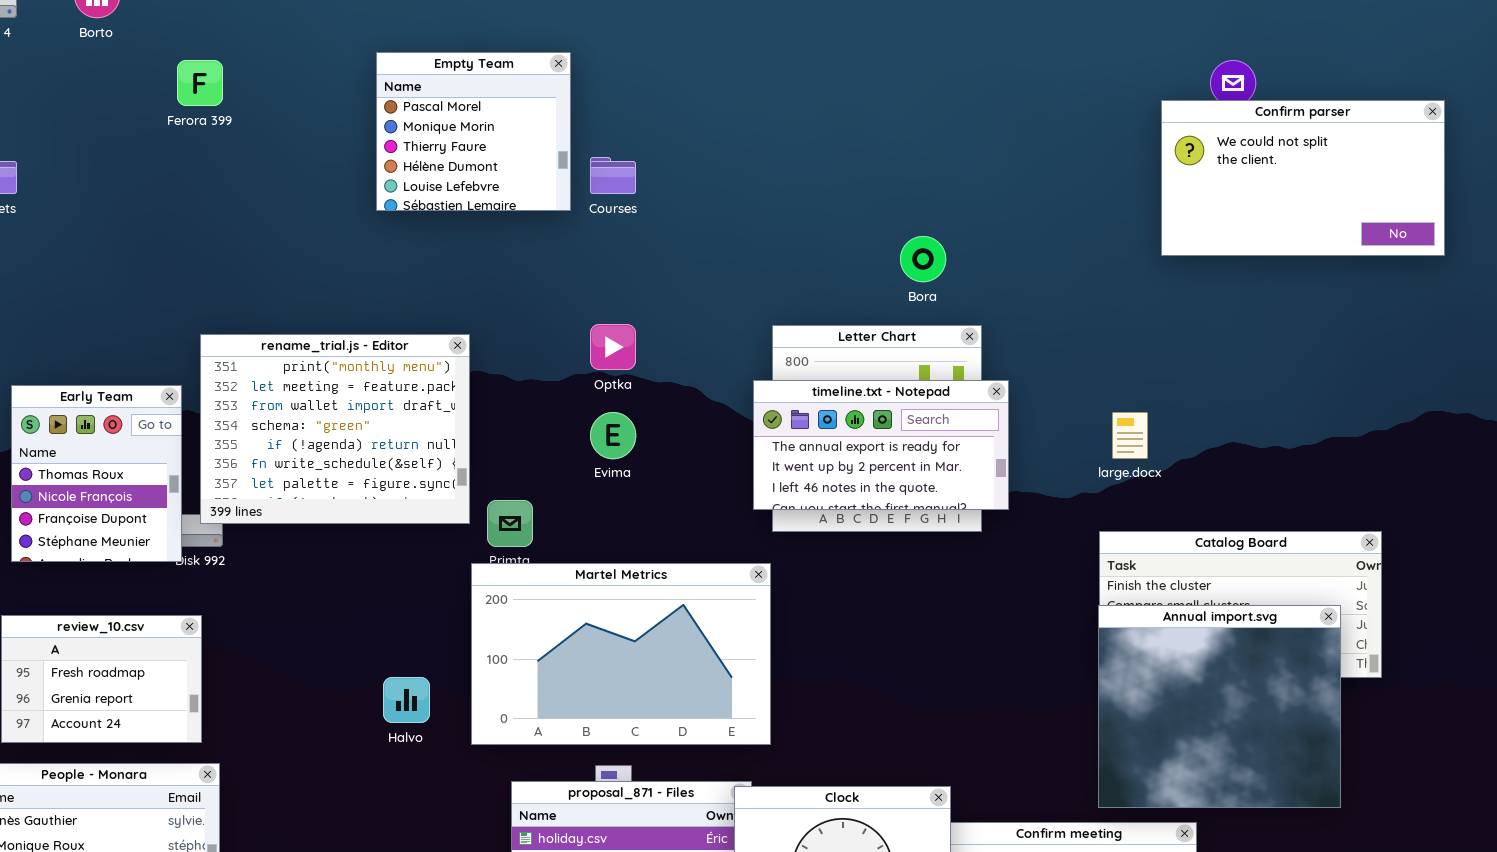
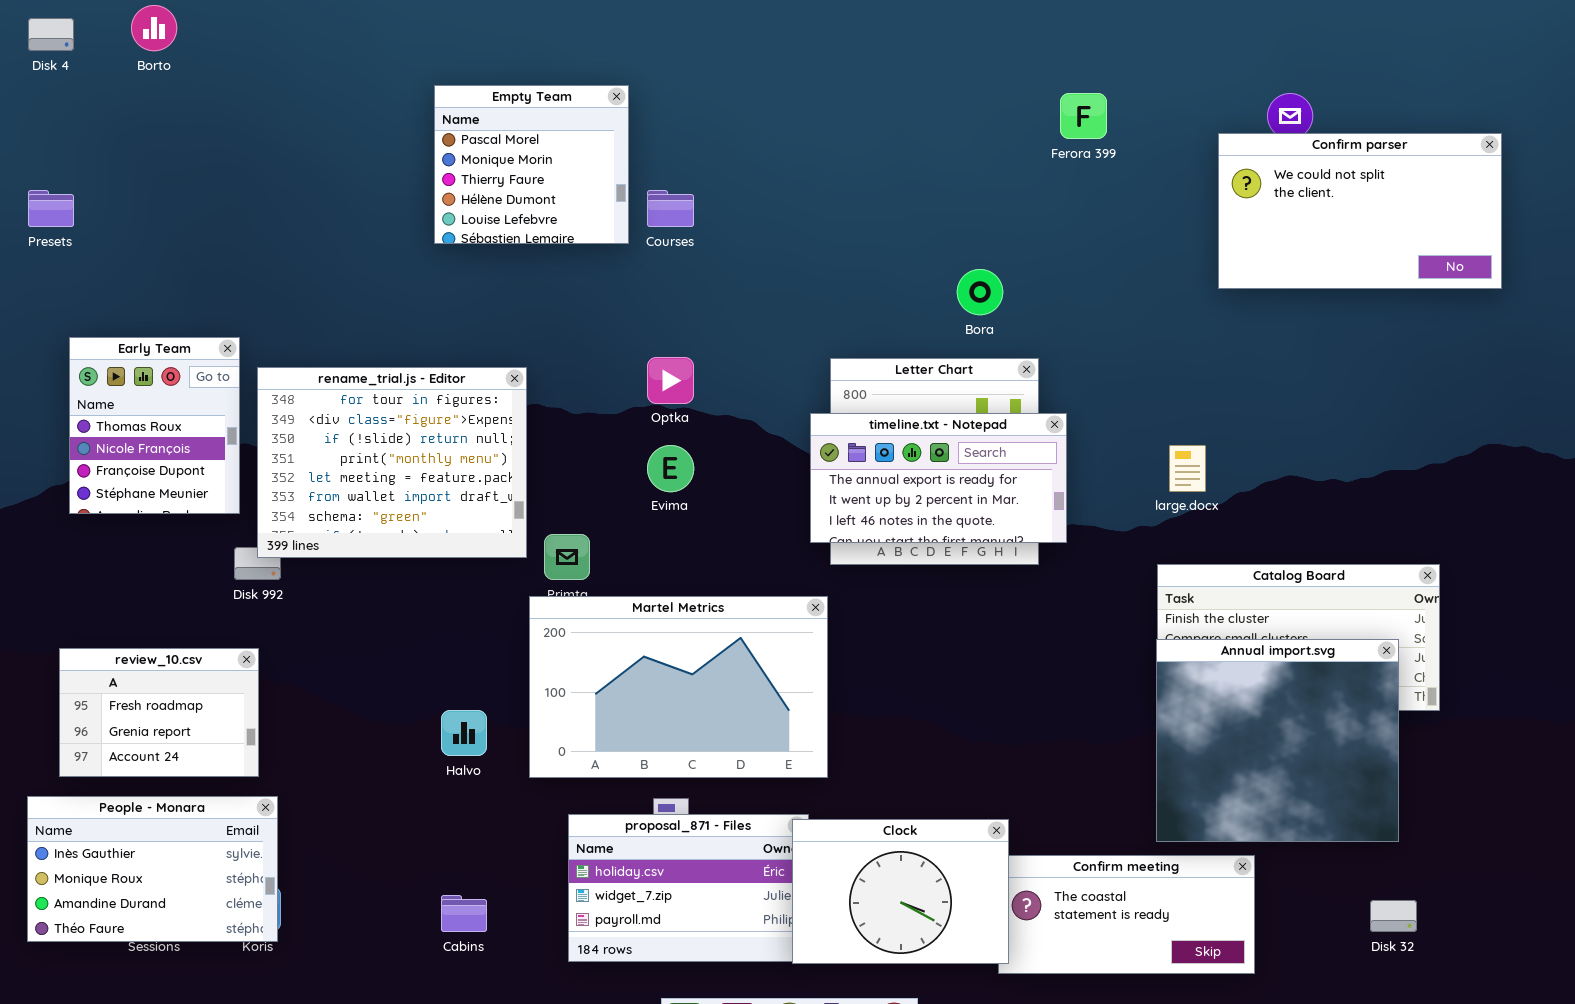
Ferora 399: [177,60,223,106] -> [1060,93,1107,139], moved
rename_trial.js - Editor: [200,334,470,524] -> [257,367,527,558], scrolled up 3 rows
Early Team: [11,385,182,562] -> [69,337,240,514], moved

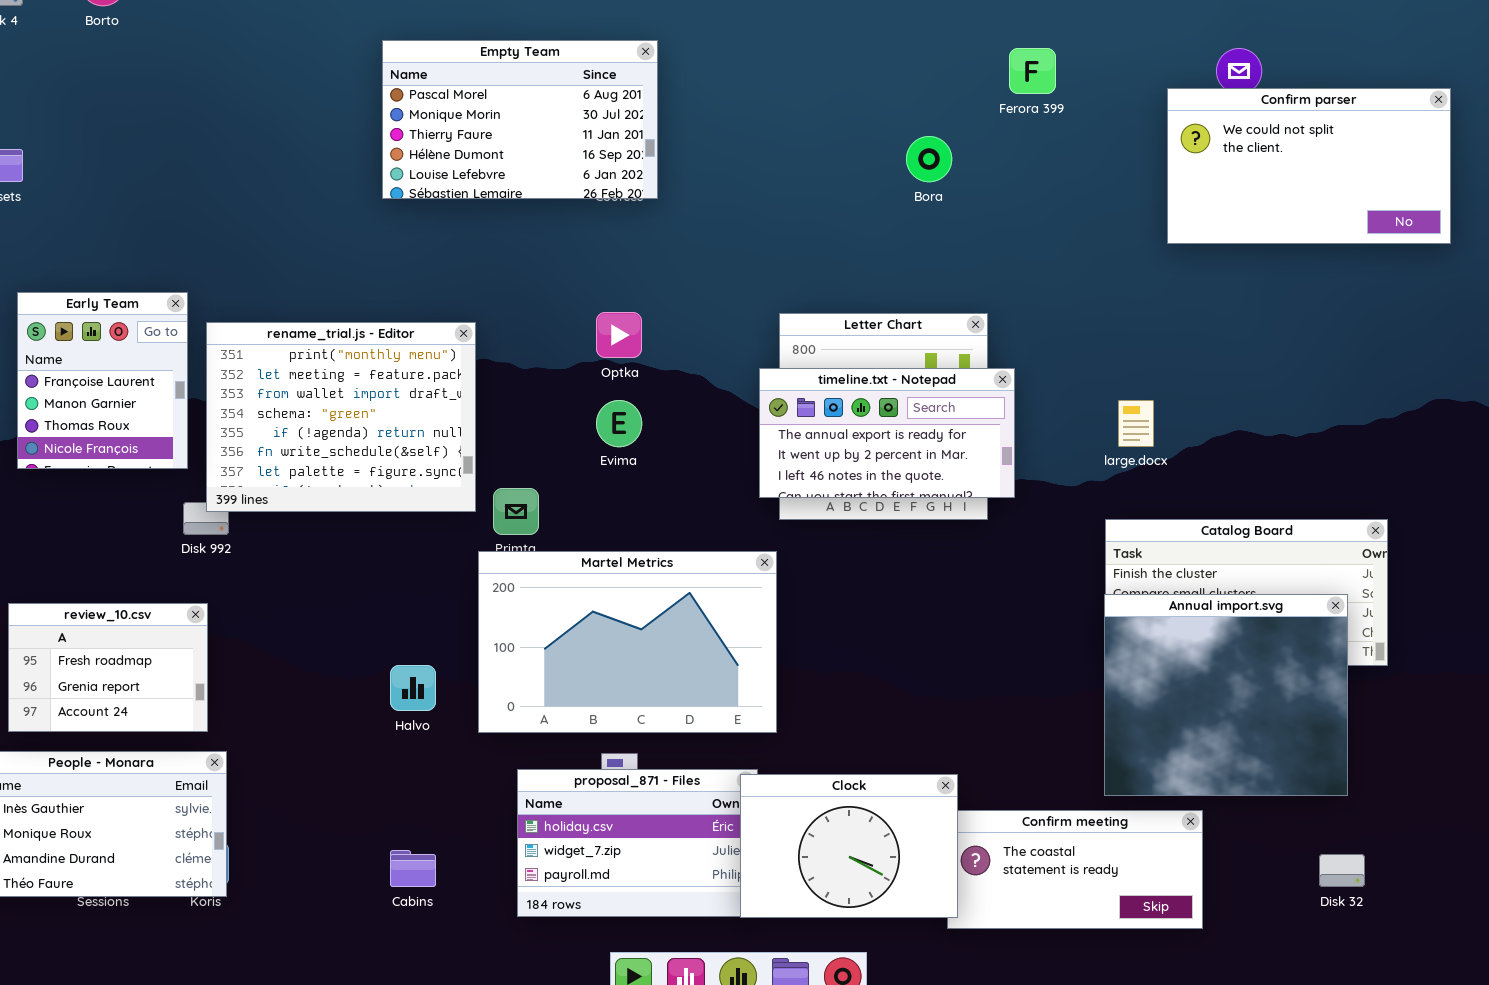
Empty Team: [434,85,629,244] -> [382,40,658,199], resized
Bora: [957,269,1003,315] -> [906,136,952,182], moved
Early Team: [69,337,240,514] -> [17,292,188,469], scrolled up 2 rows
rename_trial.js - Editor: [257,367,527,558] -> [206,322,476,512], scrolled down 3 rows

